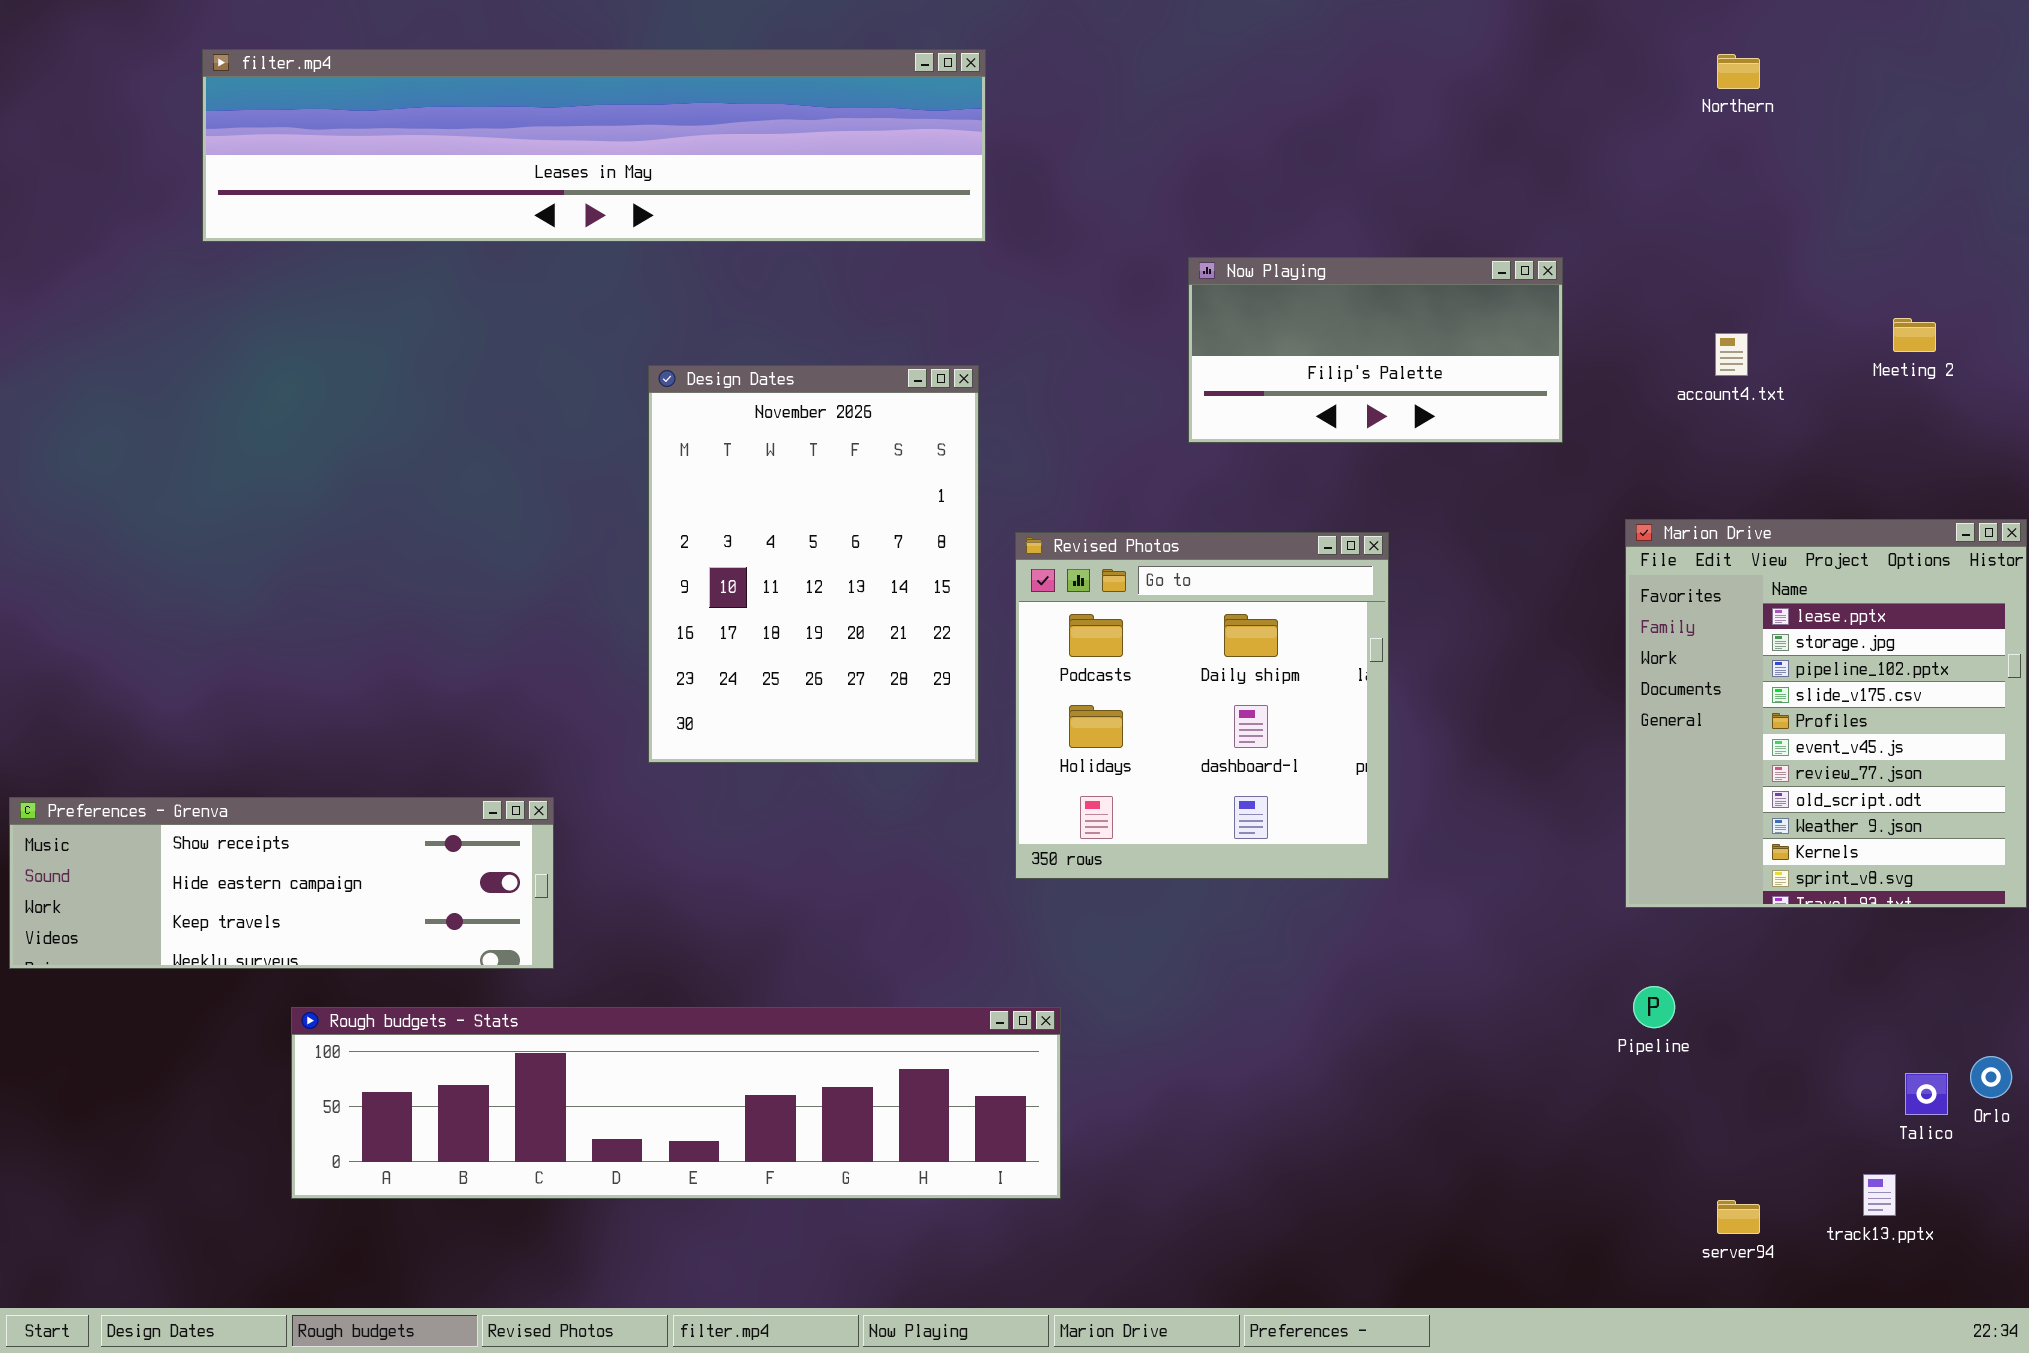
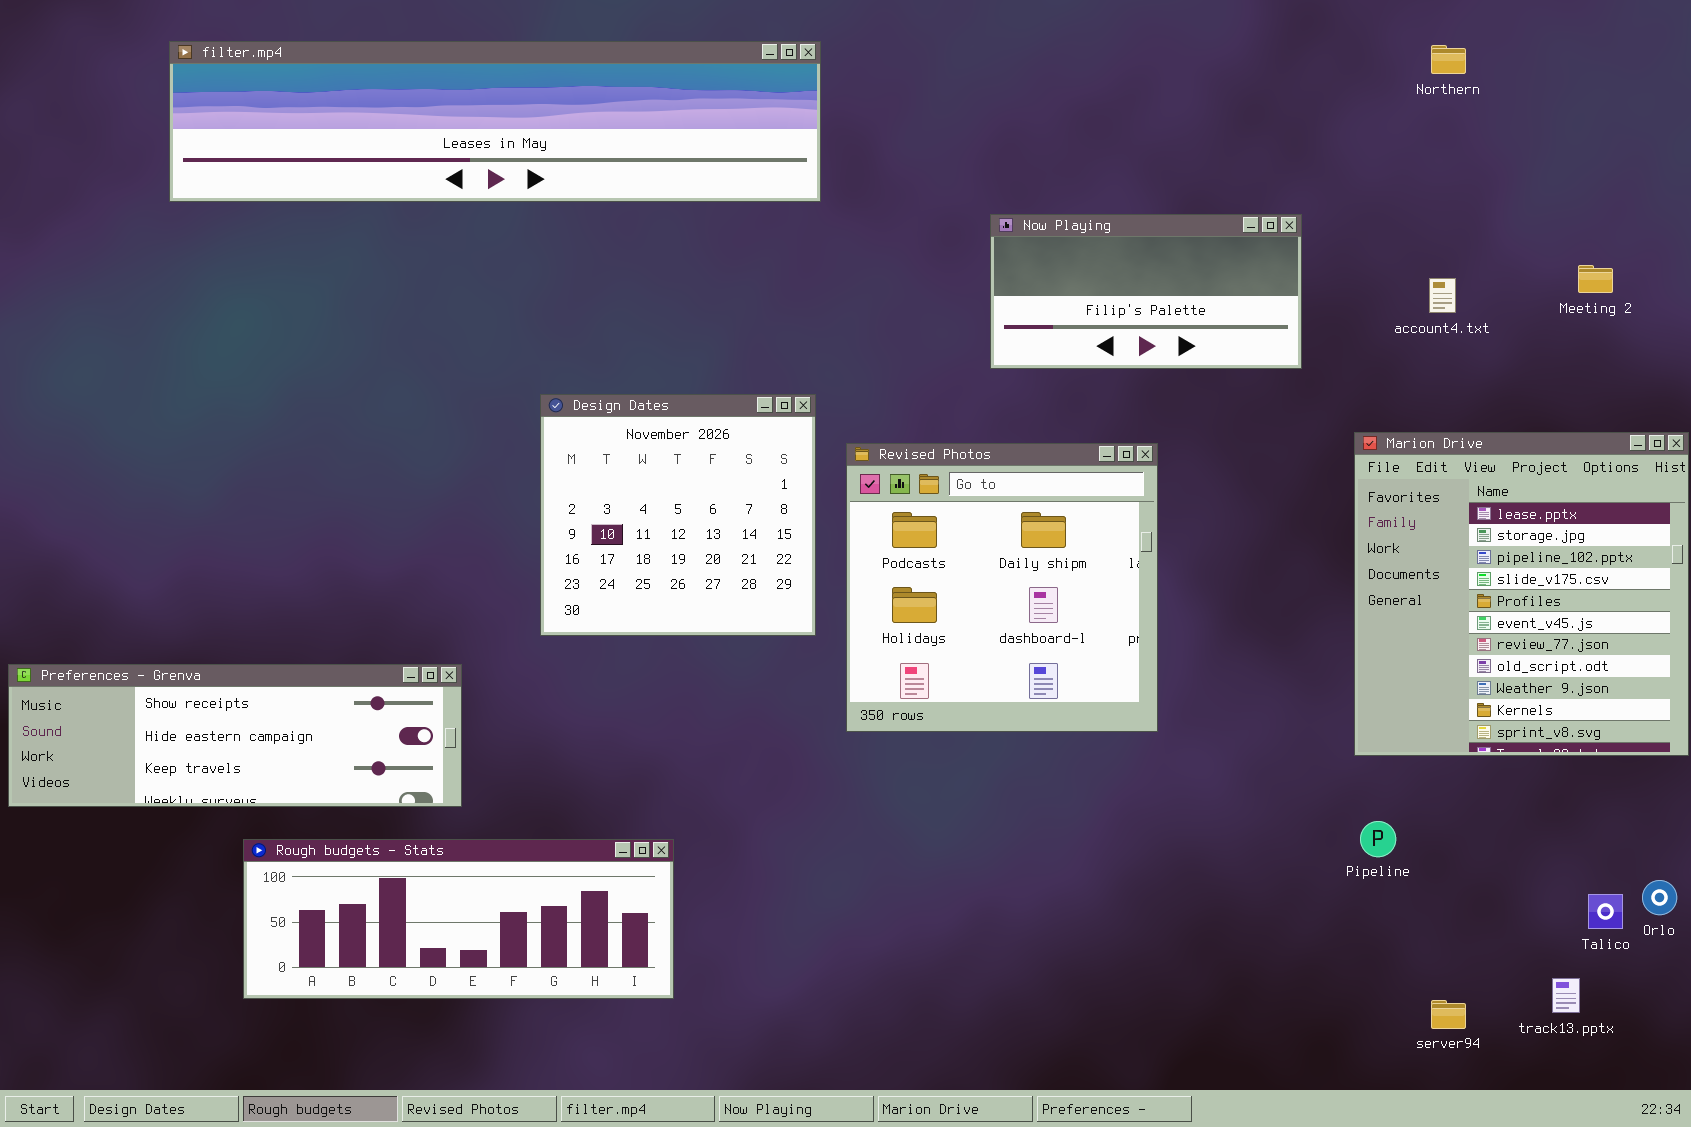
Design Dates: [648,365,979,763] -> [540,394,816,636], resized
Rough budgets - Stats: [291,1007,1061,1199] -> [243,839,674,999], resized

